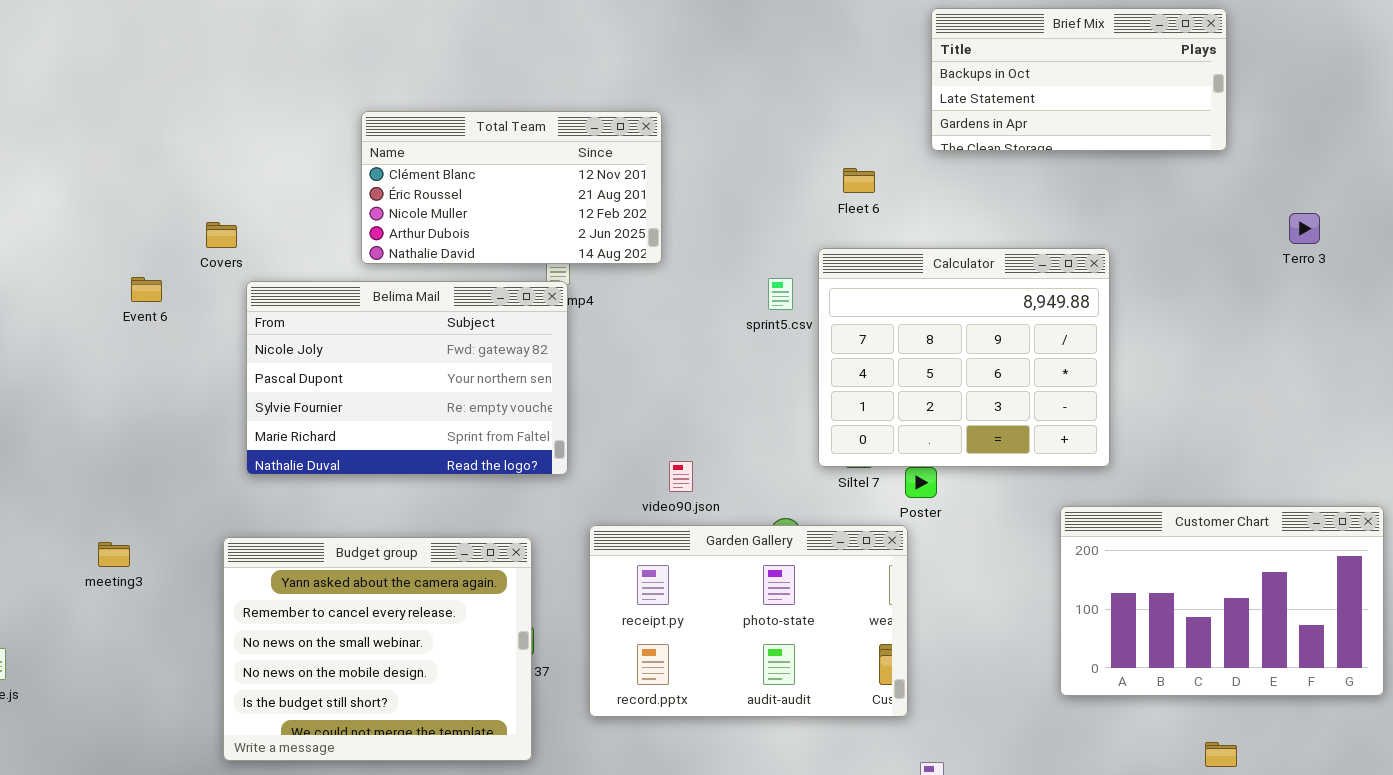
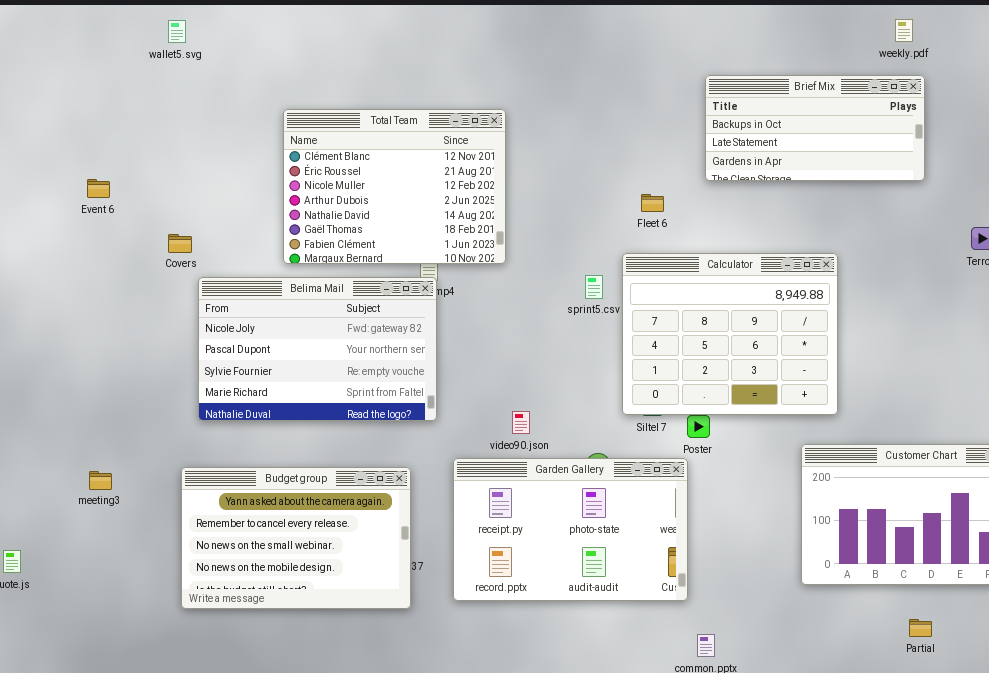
Total Team: [361,111,662,264] -> [283,109,506,264], resized
Event 6: [131,277,162,302] -> [87,179,110,198], moved
Budget group: [223,537,532,761] -> [181,467,411,609], resized

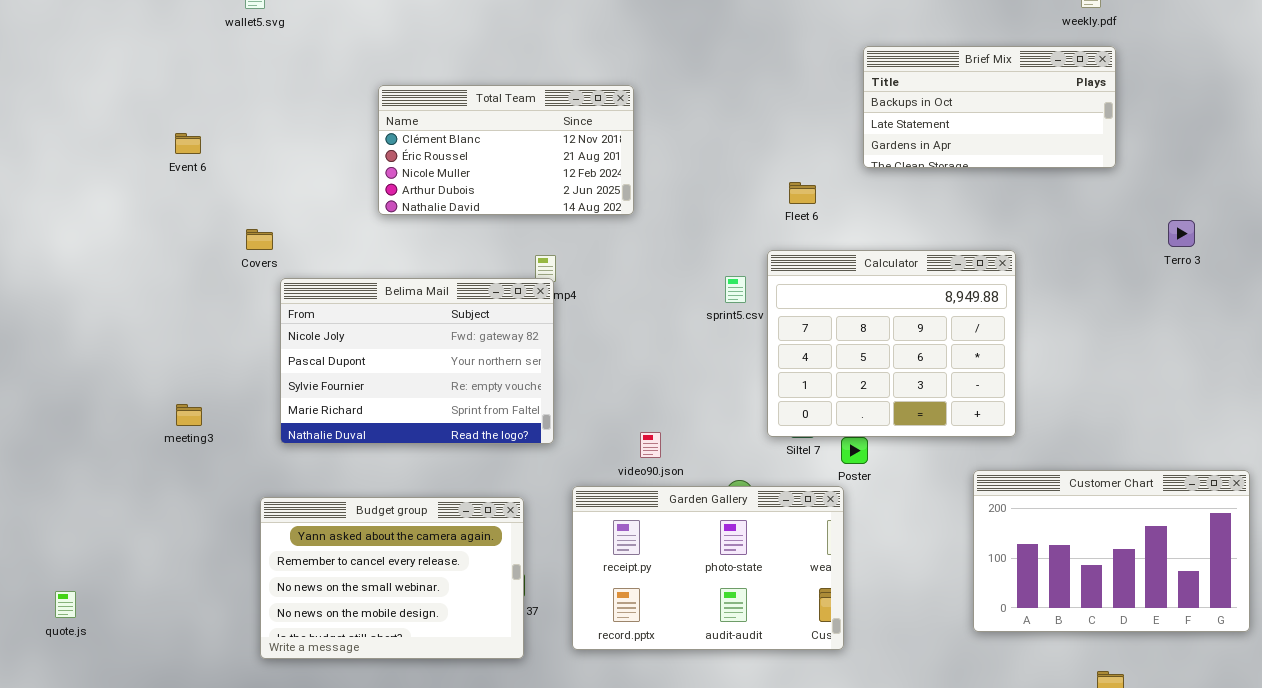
Total Team: [283,109,506,264] -> [378,85,634,215], resized
Event 6: [87,179,110,198] -> [175,133,201,154], moved
meeting3: [89,471,112,490] -> [176,404,202,426], moved

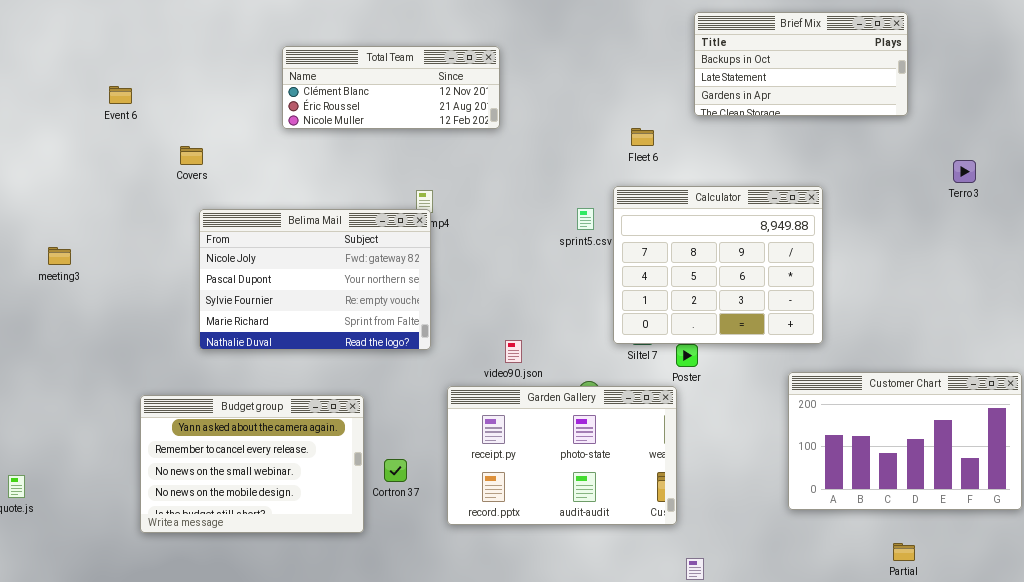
Total Team: [378,85,634,215] -> [282,46,500,129], resized
Covers: [246,229,273,250] -> [180,146,203,165], moved
meeting3: [176,404,202,426] -> [48,247,71,265], moved
Budget group: [260,497,524,659] -> [140,395,364,533], moved

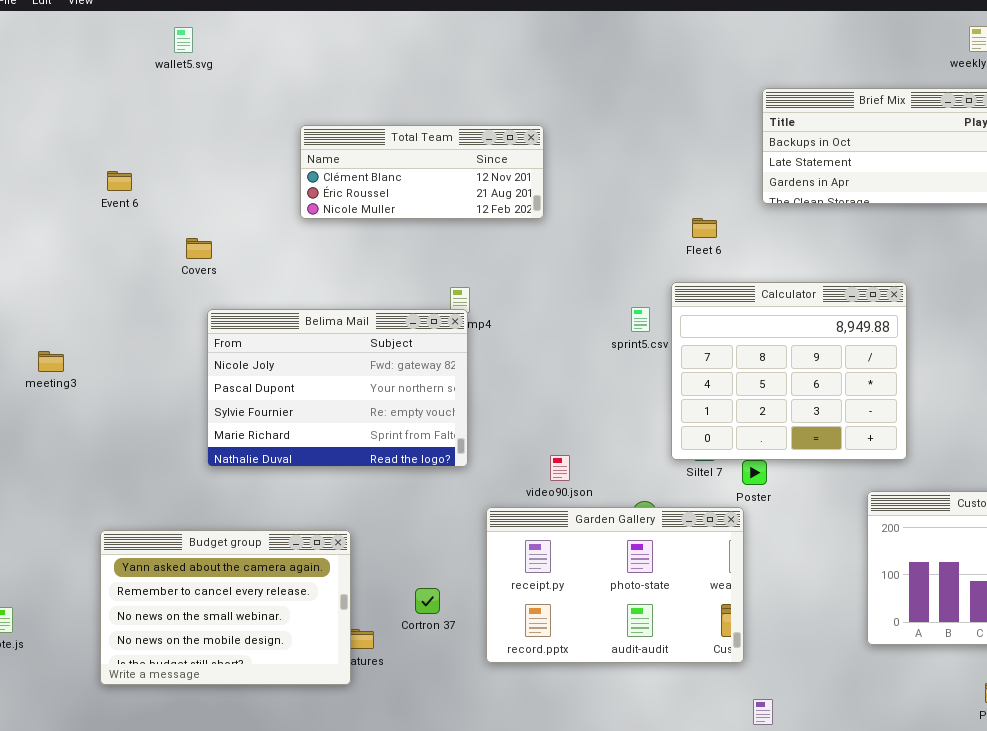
Budget group: [140,395,364,533] -> [100,530,351,685], moved

